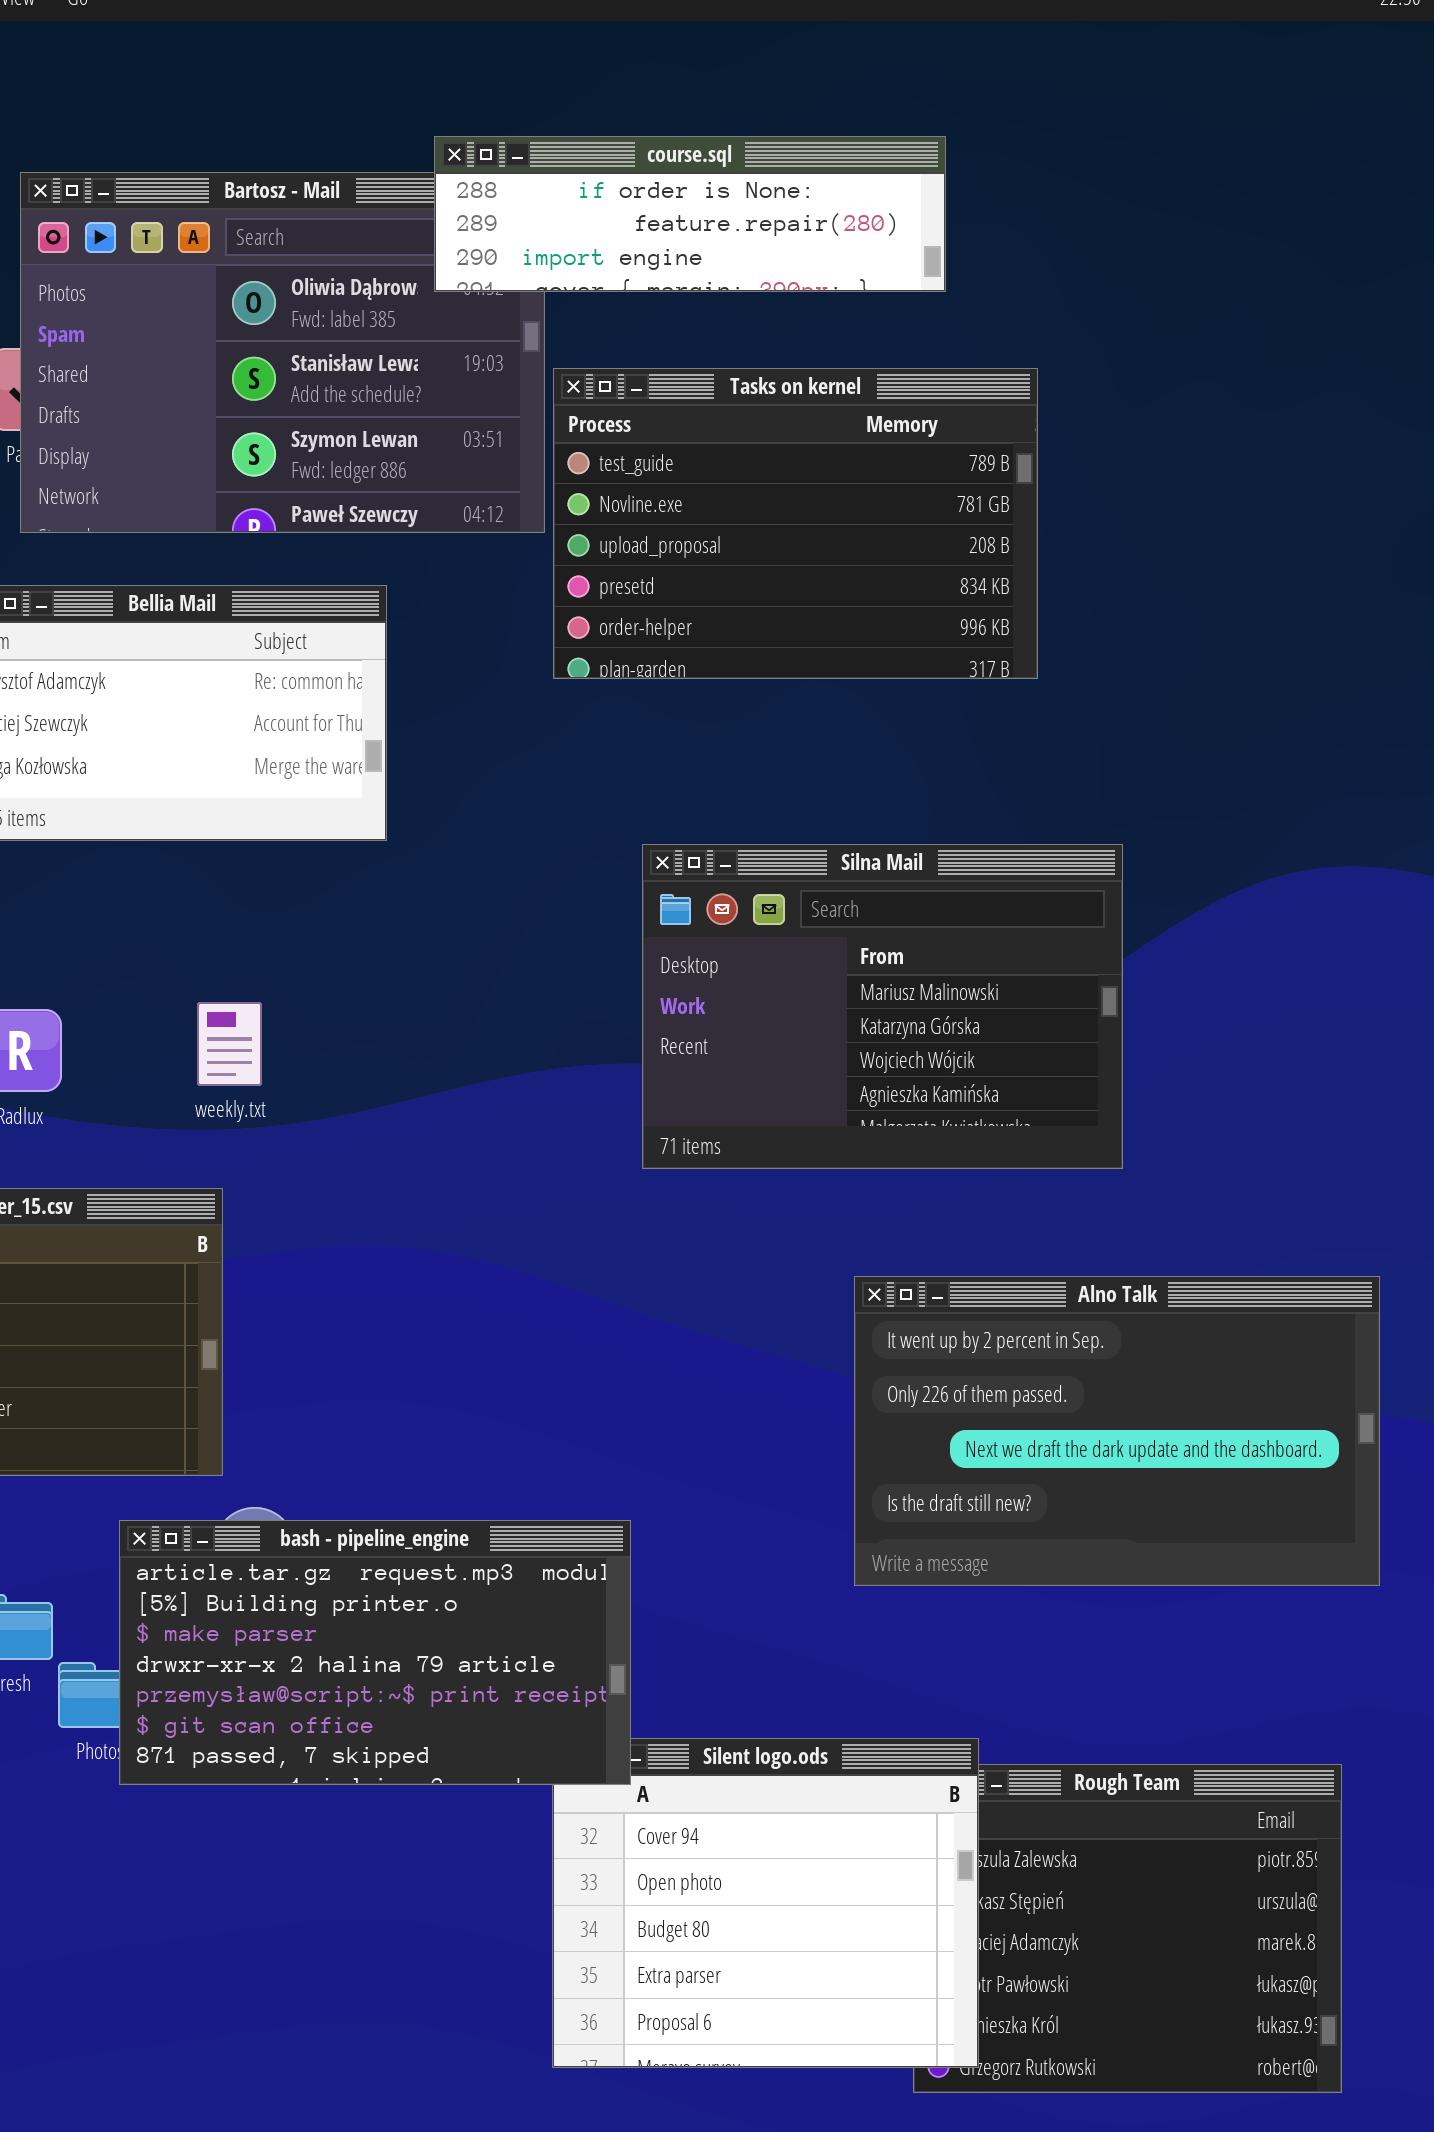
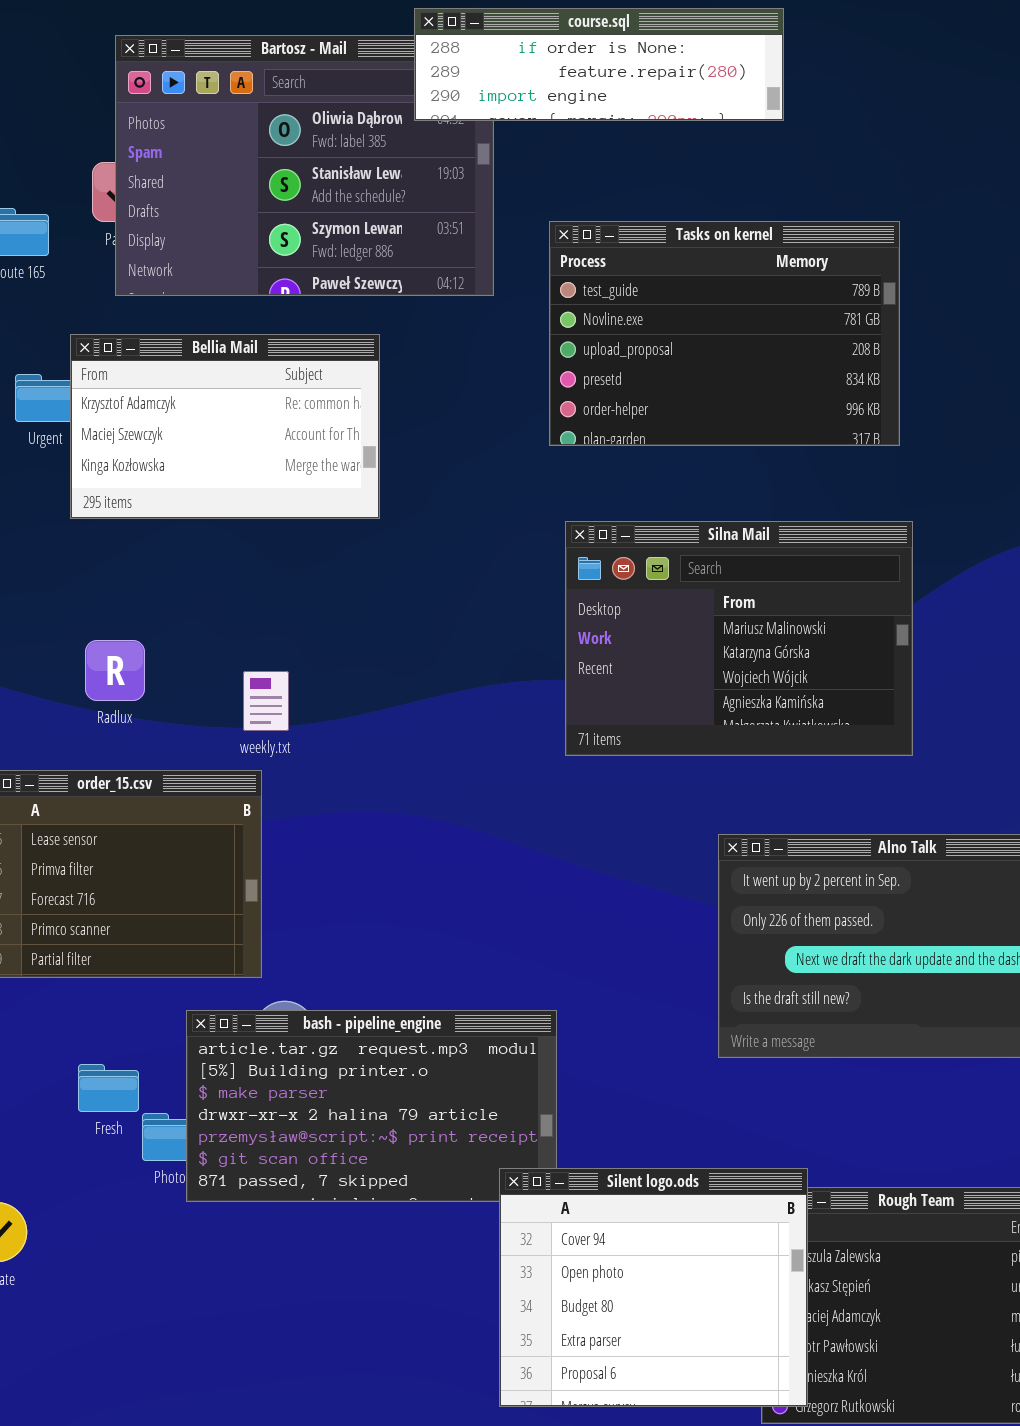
Tasks on kernel: [553,368,1038,679] -> [549,221,900,446], moved
weekly.txt: [197,1002,262,1086] -> [243,671,289,731], moved
Silent logo.ods: [552,1738,979,2068] -> [499,1168,808,1407], raised

